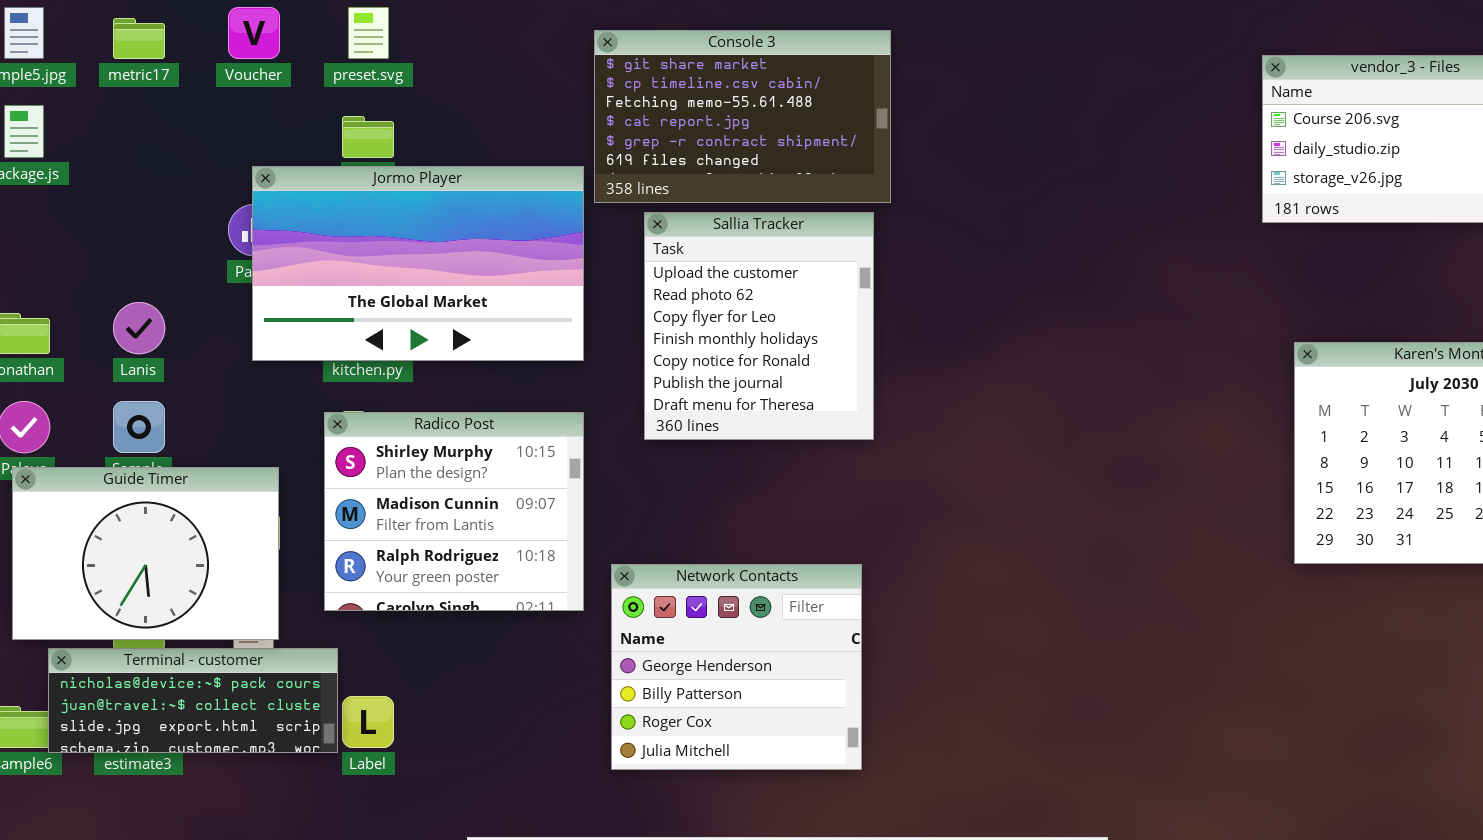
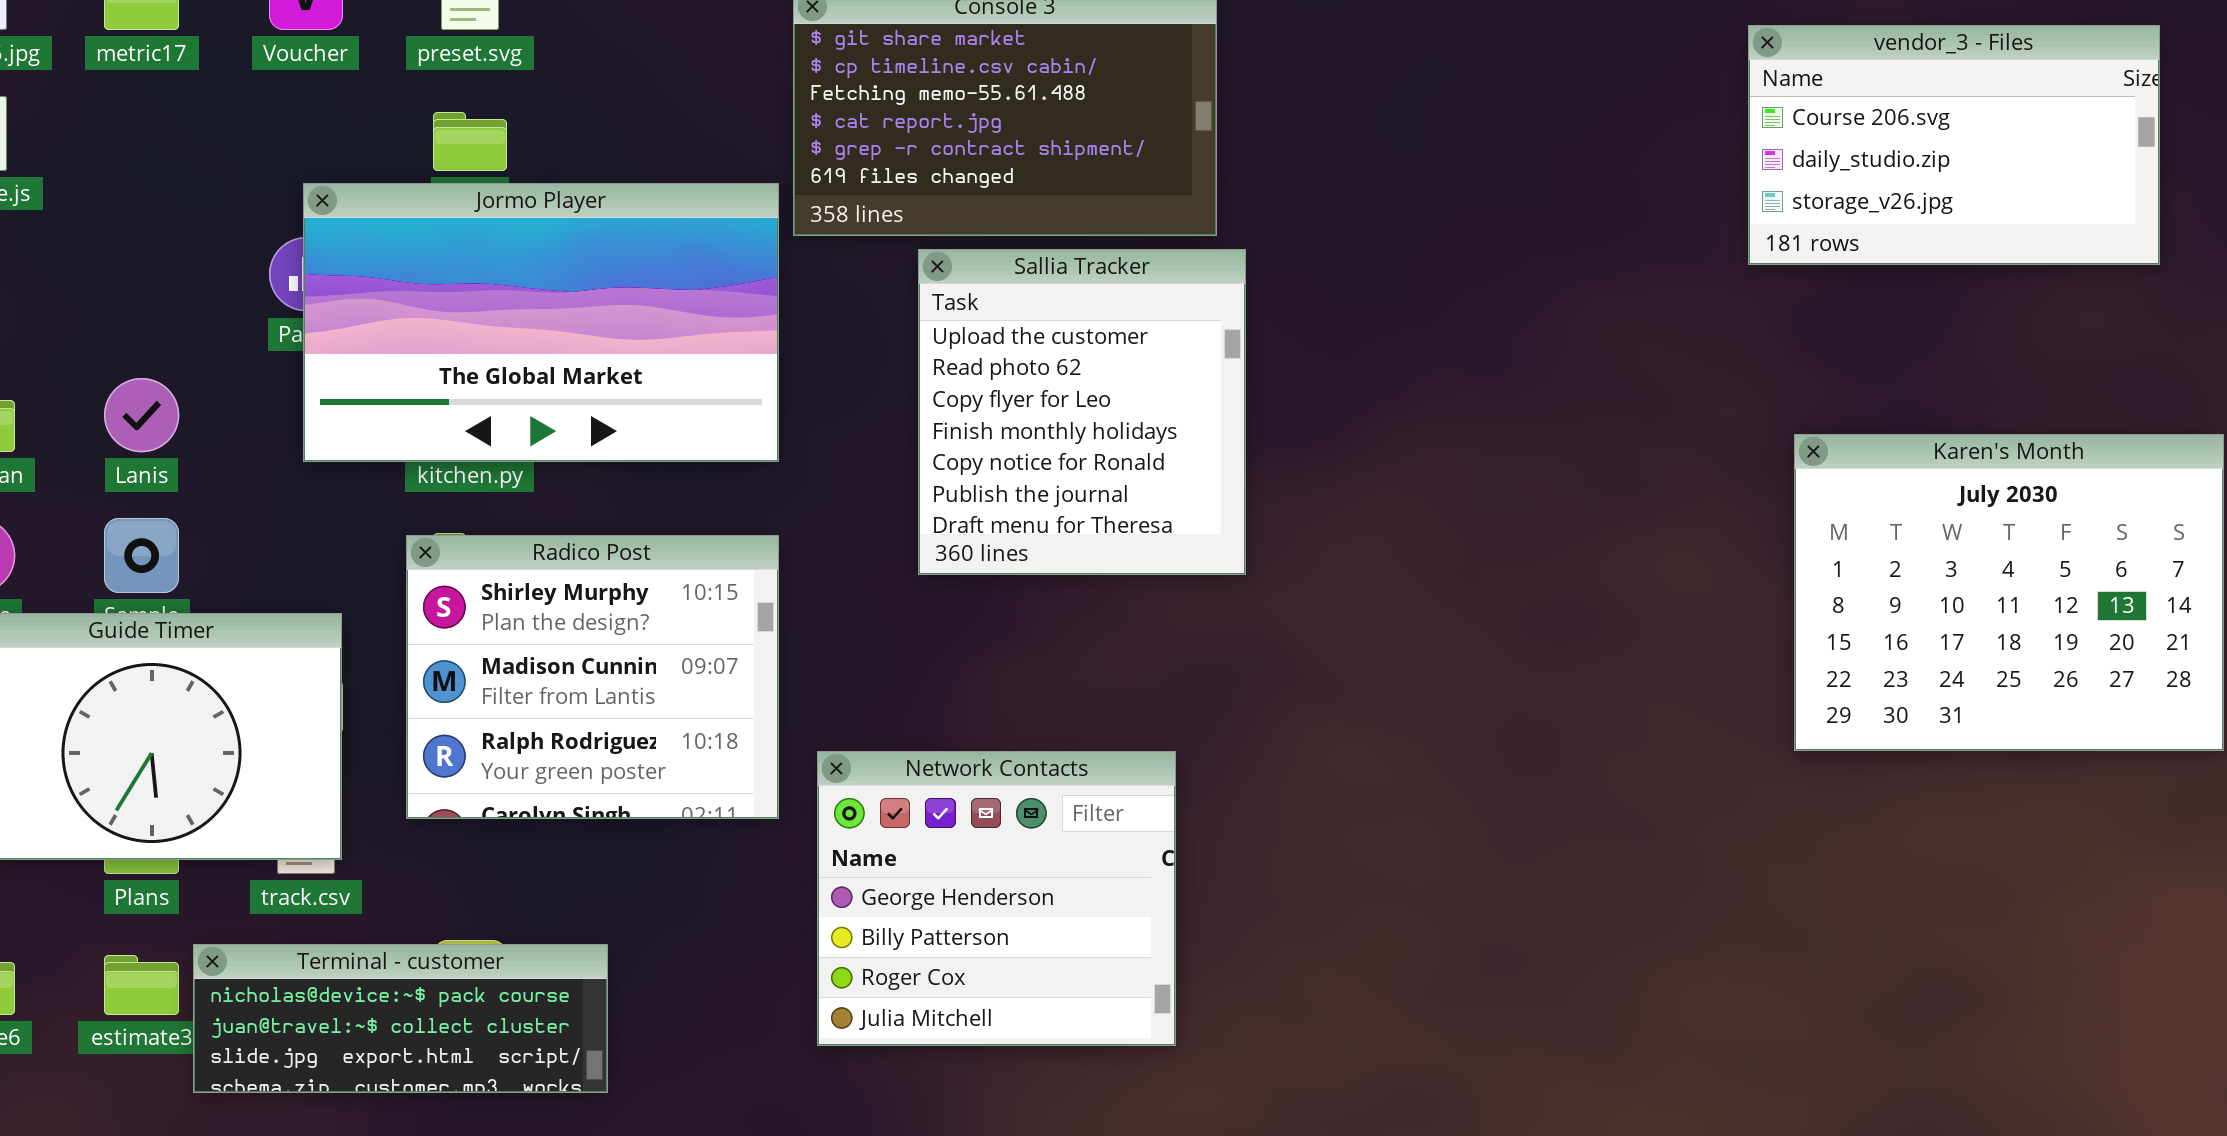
Sallia Tracker: [644,212,874,440] -> [918,249,1246,575], moved
Terminal - customer: [48,648,338,753] -> [193,944,608,1093], moved

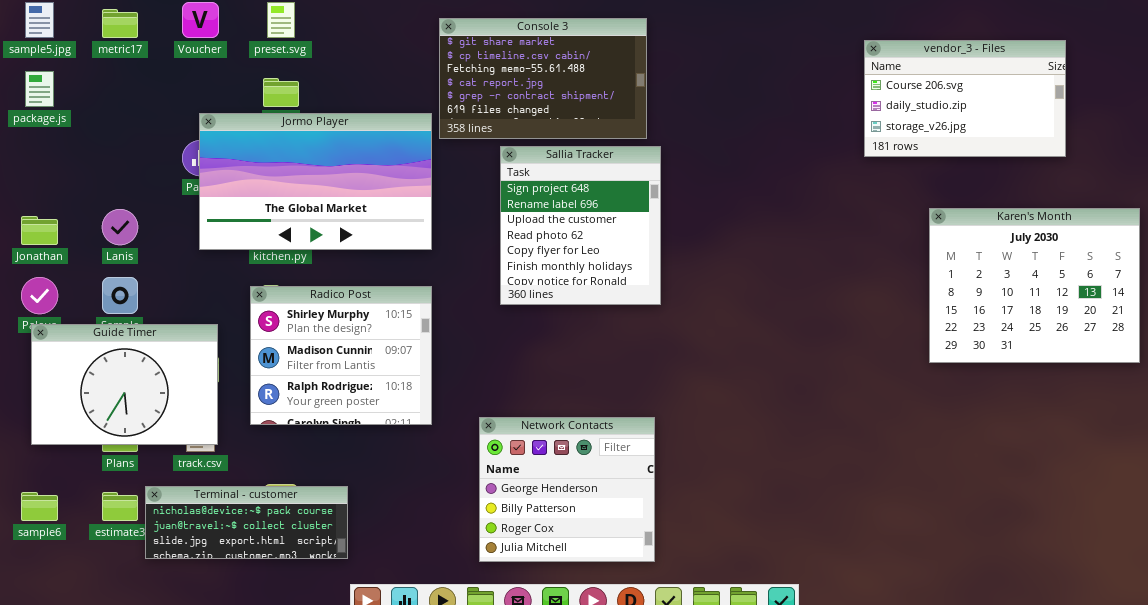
vendor_3 - Files: [1748,25,2160,265] -> [864,40,1066,157], moved
Sallia Tracker: [918,249,1246,575] -> [500,146,661,305], scrolled up 2 rows
Karen's Month: [1794,434,2224,751] -> [929,208,1140,363], moved
Network Contacts: [817,751,1176,1046] -> [479,417,655,562], moved

